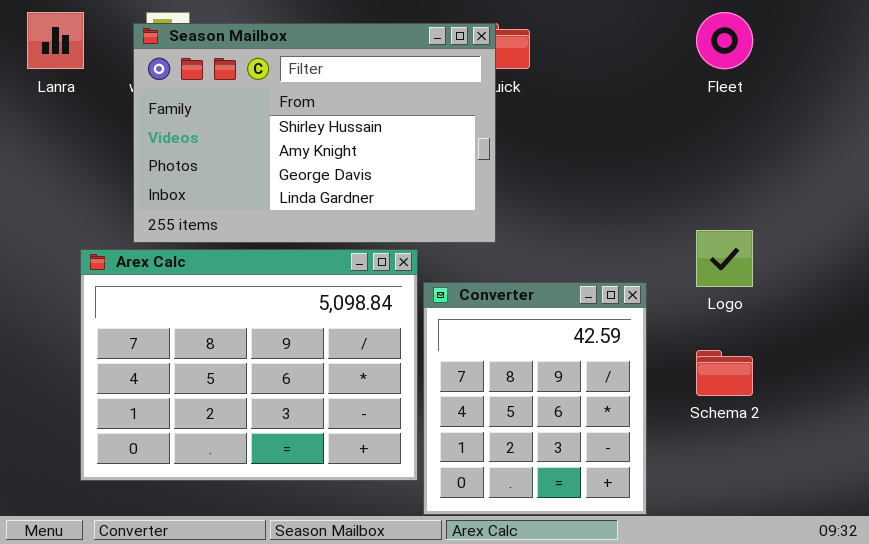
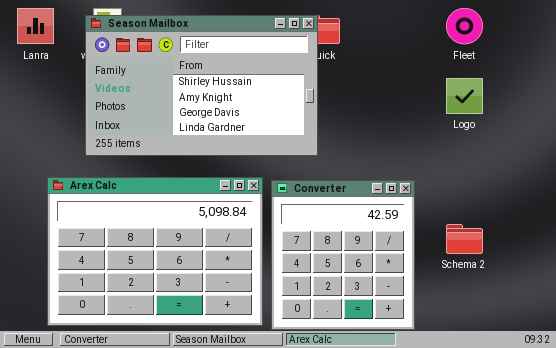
Logo: [696,230,753,287] -> [446,78,483,114], moved
Arex Calc: [80,249,418,481] -> [47,177,263,326], moved

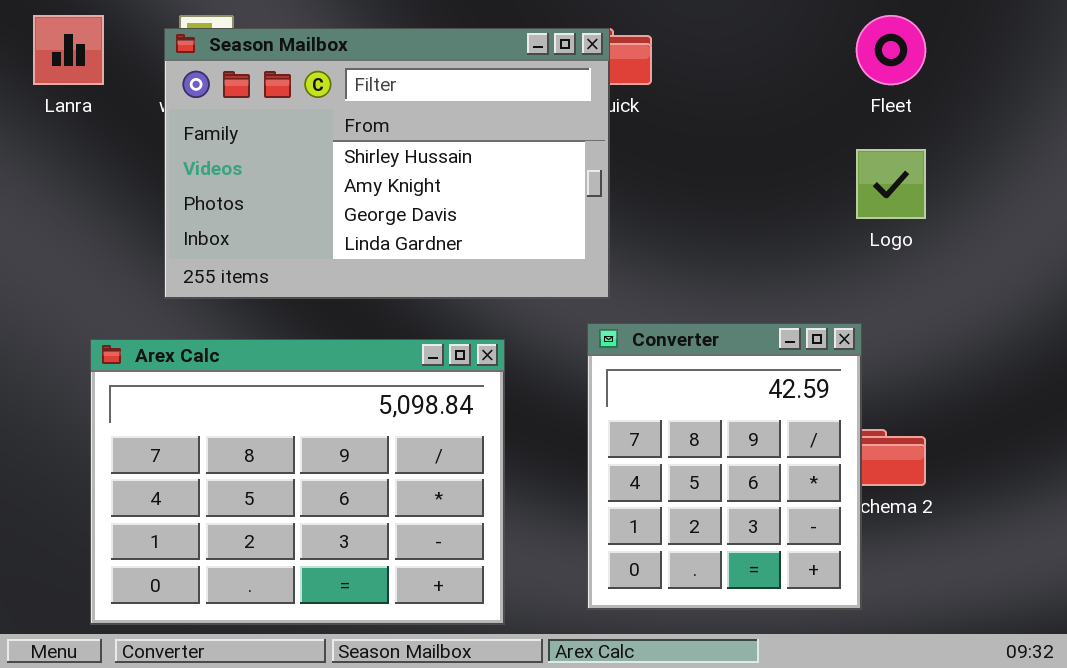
Converter: [271,180,415,330] -> [587,323,862,610], moved

